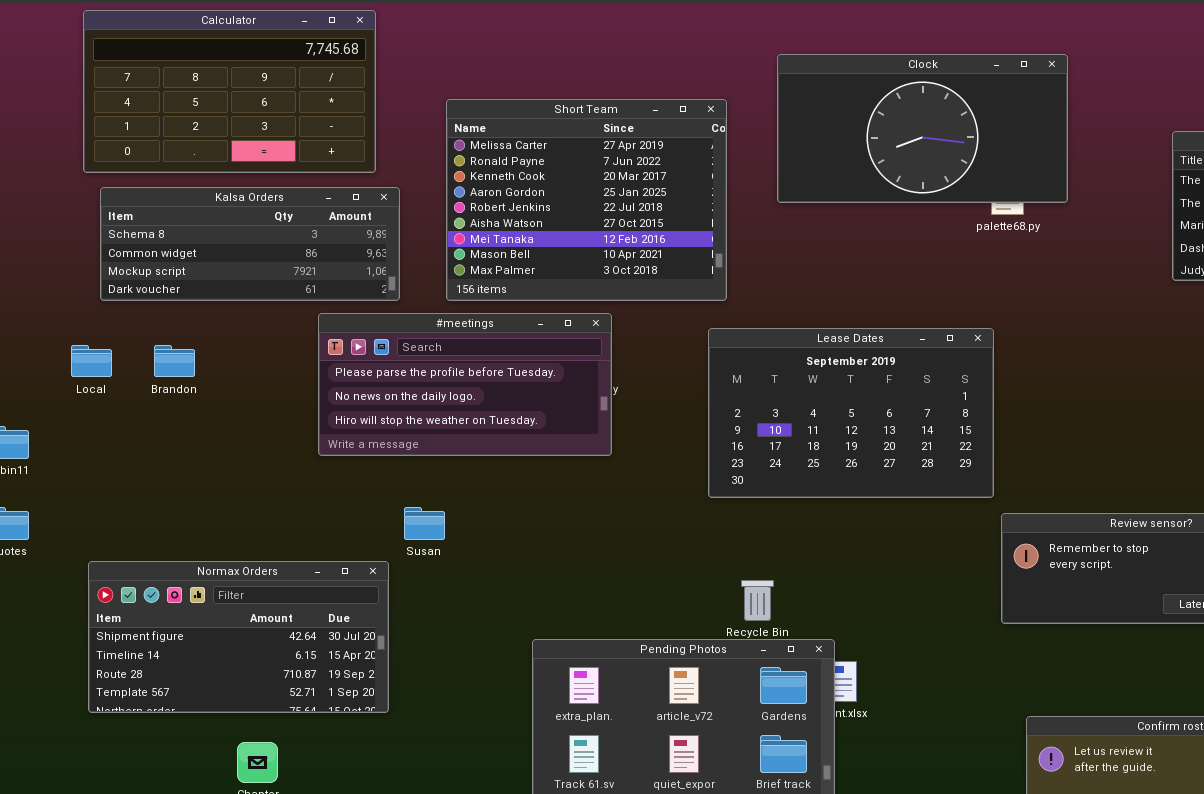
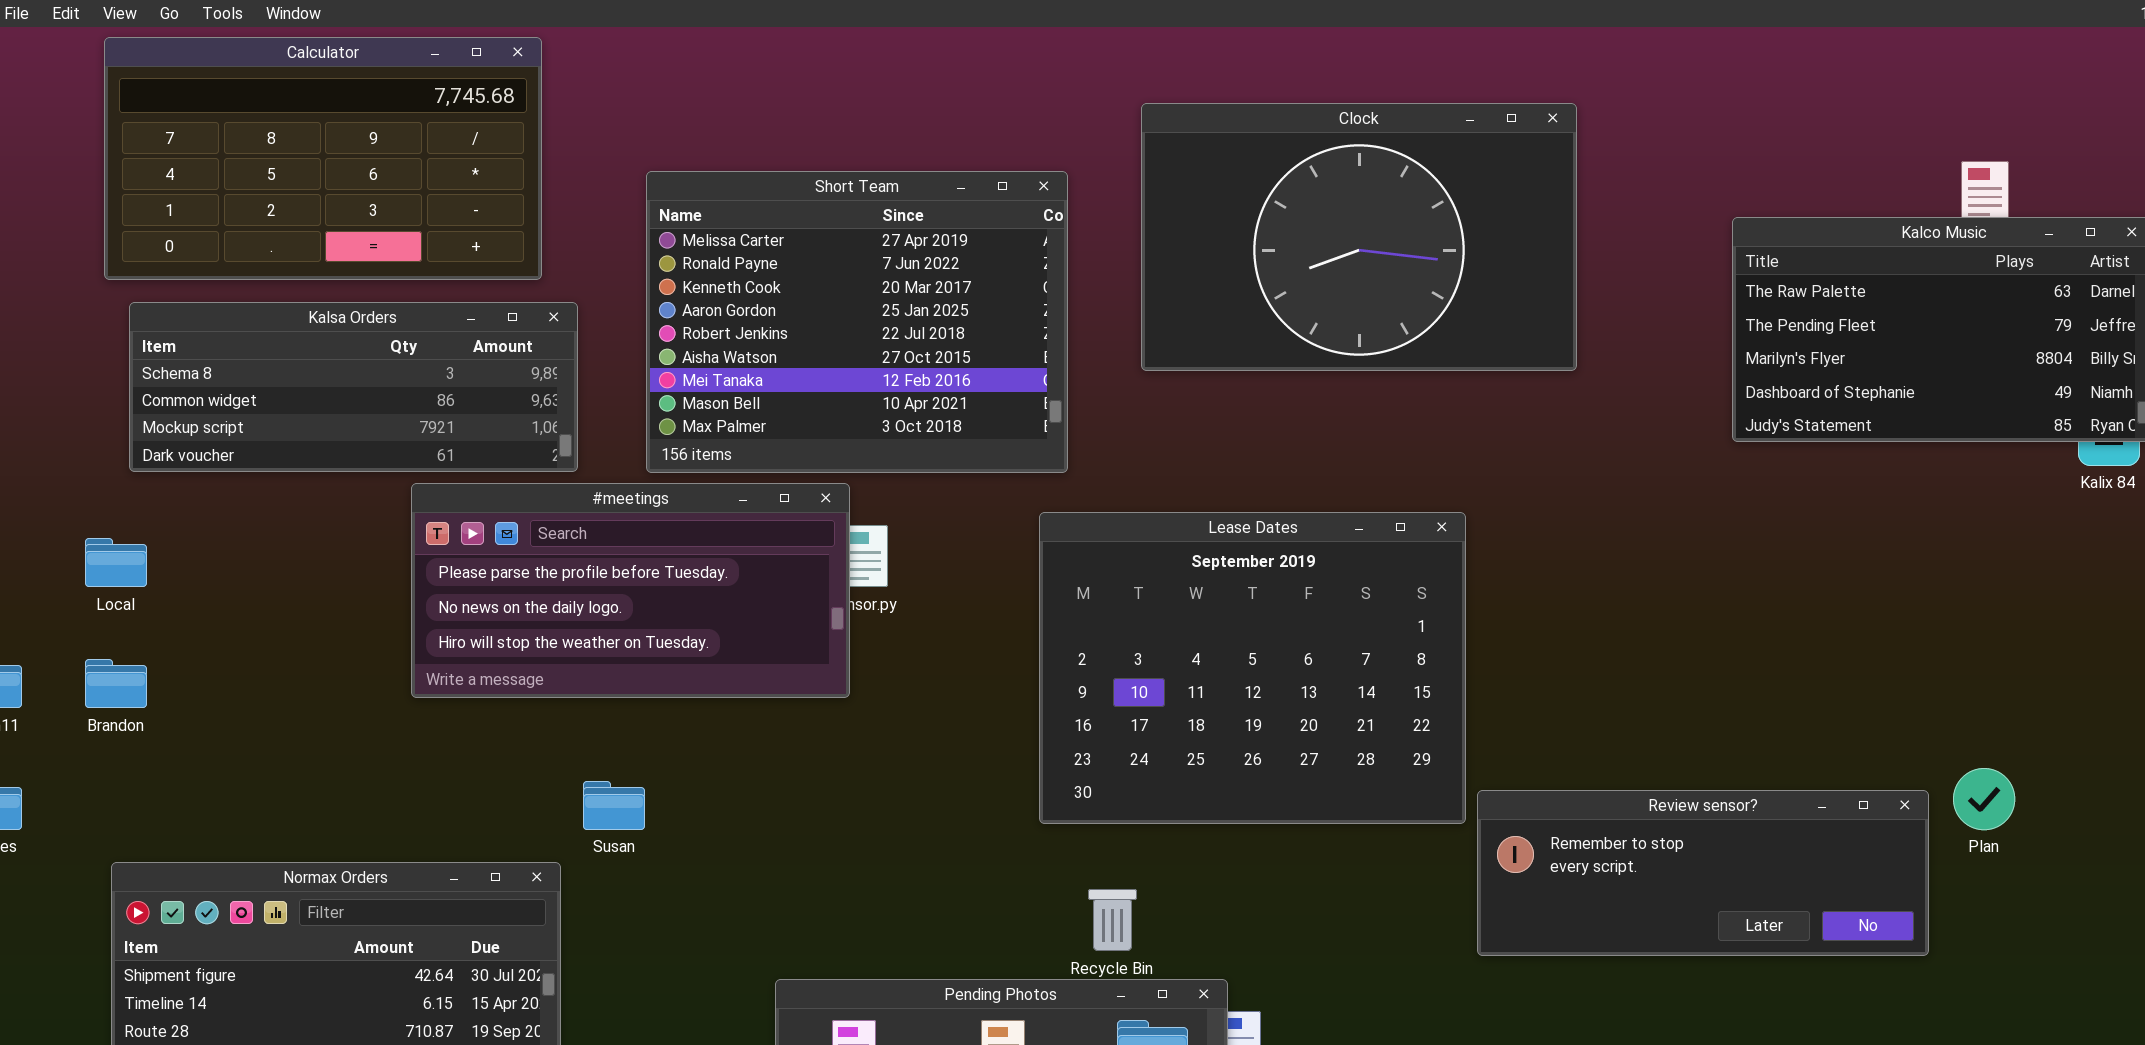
Clock: [777,54,1068,203] -> [1141,103,1577,371], resized
#meetings: [318,313,612,456] -> [411,483,850,698], moved
Lease Dates: [708,328,994,498] -> [1039,512,1466,824], resized
Brandon: [154,345,195,377] -> [85,659,147,708], moved

